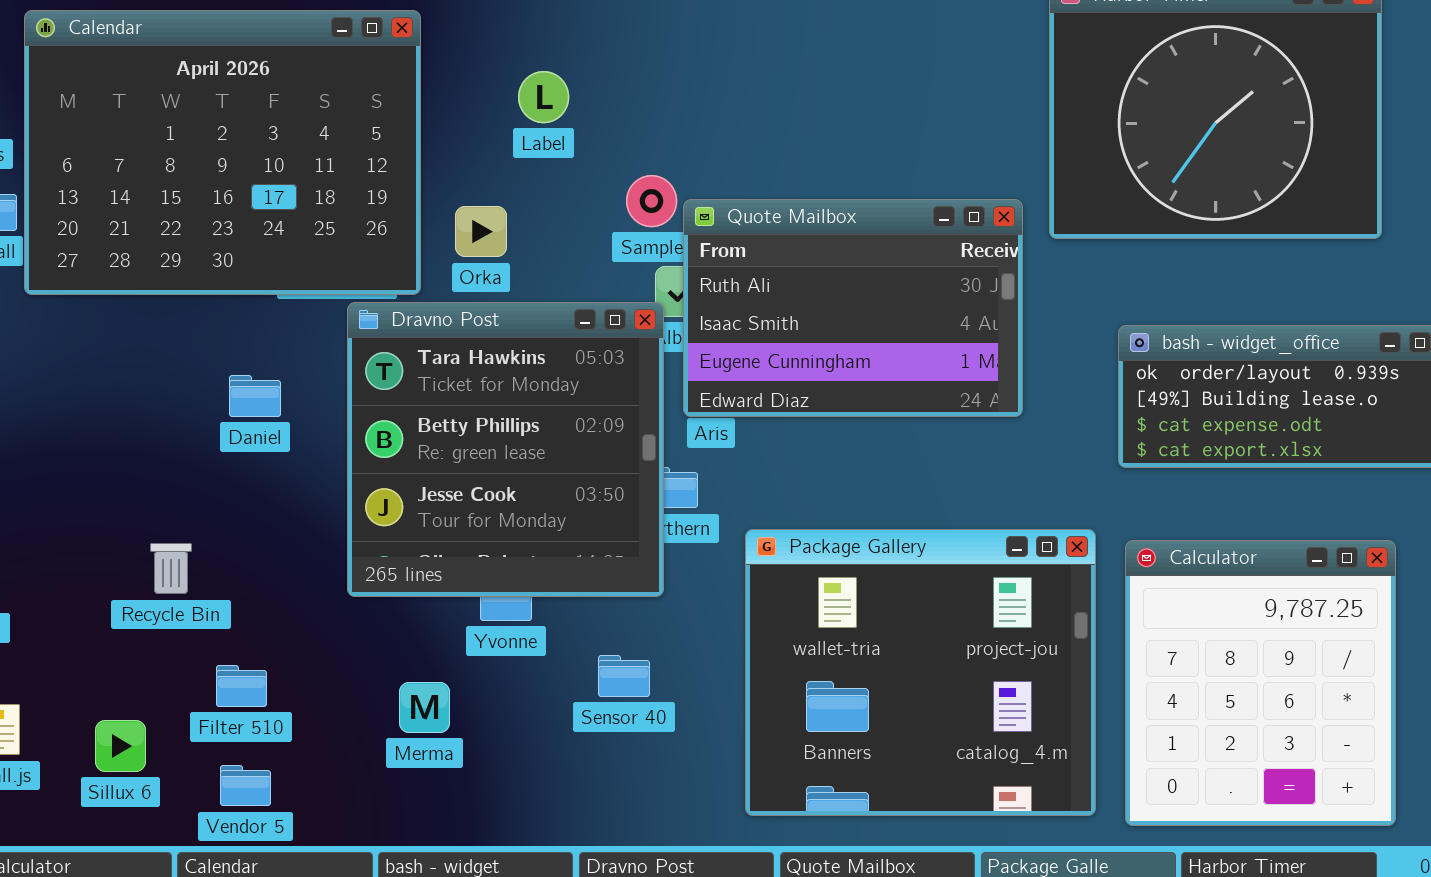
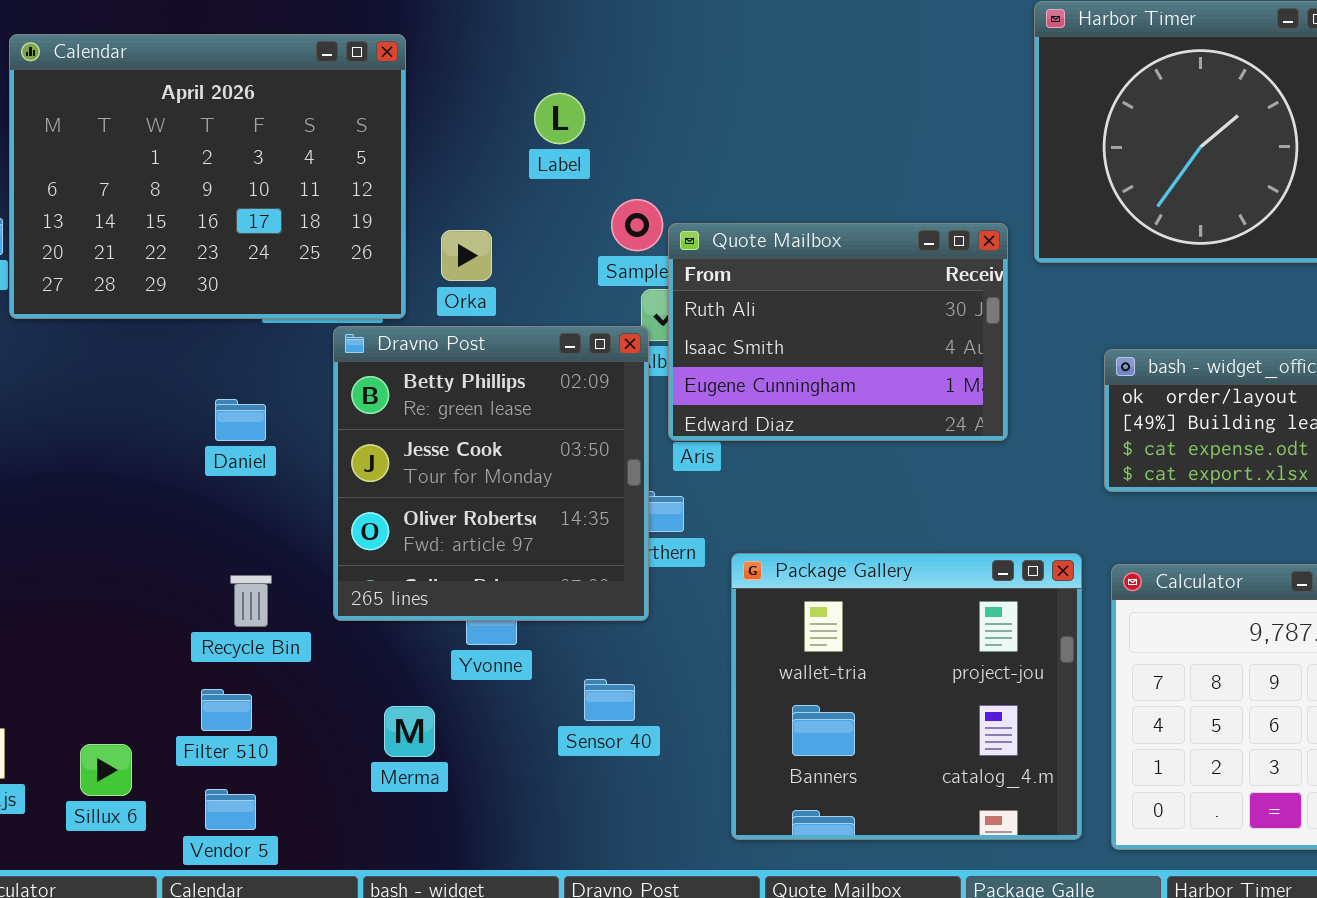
Label: [518,71,569,123] -> [534,93,585,144], moved
Dravno Post: [347,302,664,597] -> [333,326,649,621], scrolled down 1 row
Recycle Bin: [150,543,192,594] -> [230,575,272,627], moved

